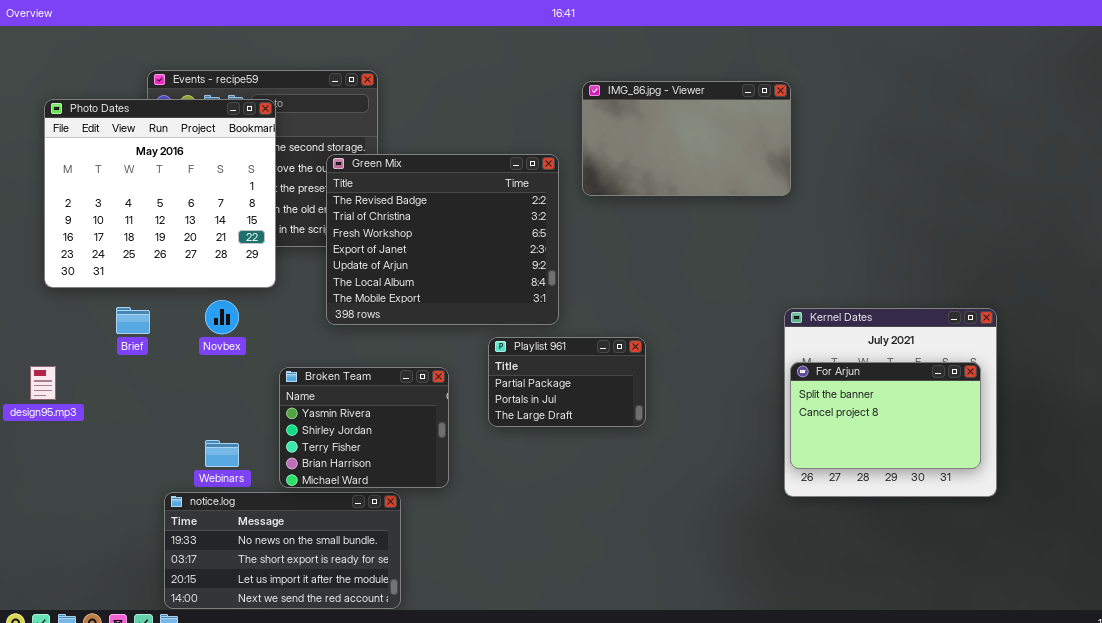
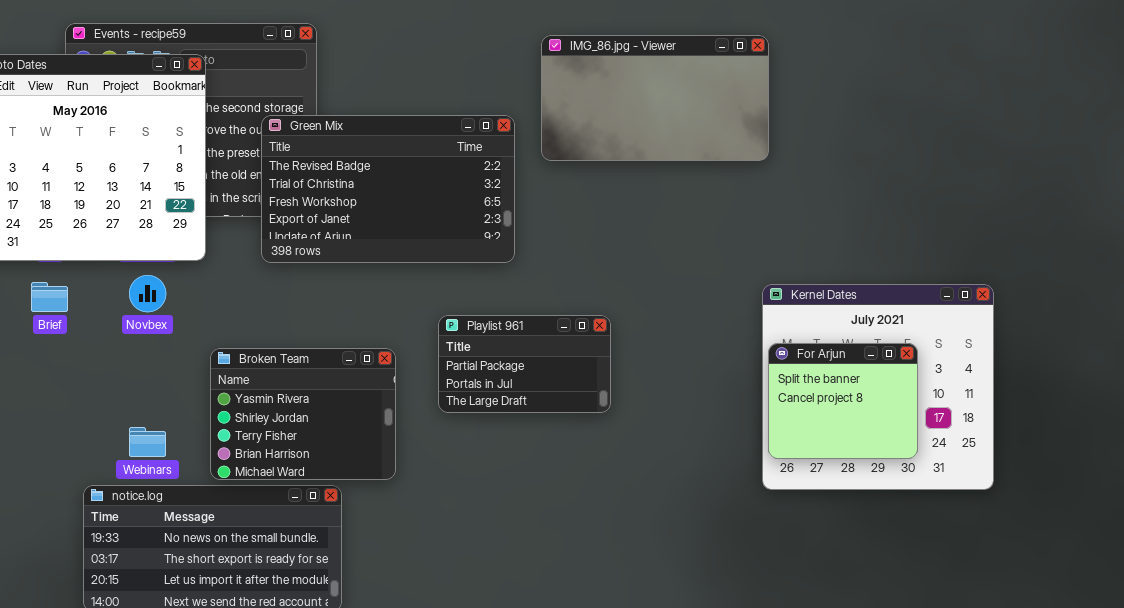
Green Mix: [326,154,559,325] -> [261,115,515,263], resized
For Arjun: [790,362,981,469] -> [768,343,918,459], resized

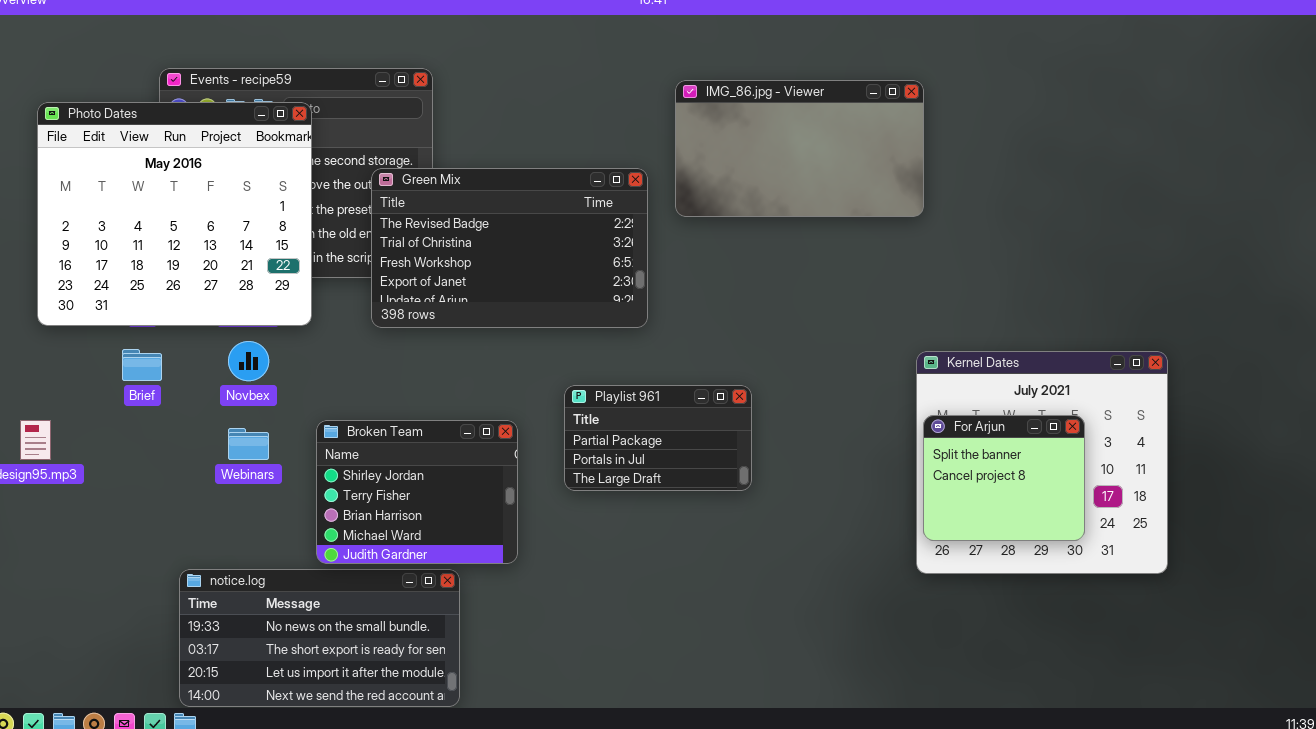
Broken Team: [210,348,396,480] -> [316,420,518,564], scrolled down 1 row
Webinars: [129,427,166,457] -> [228,428,269,460], moved

